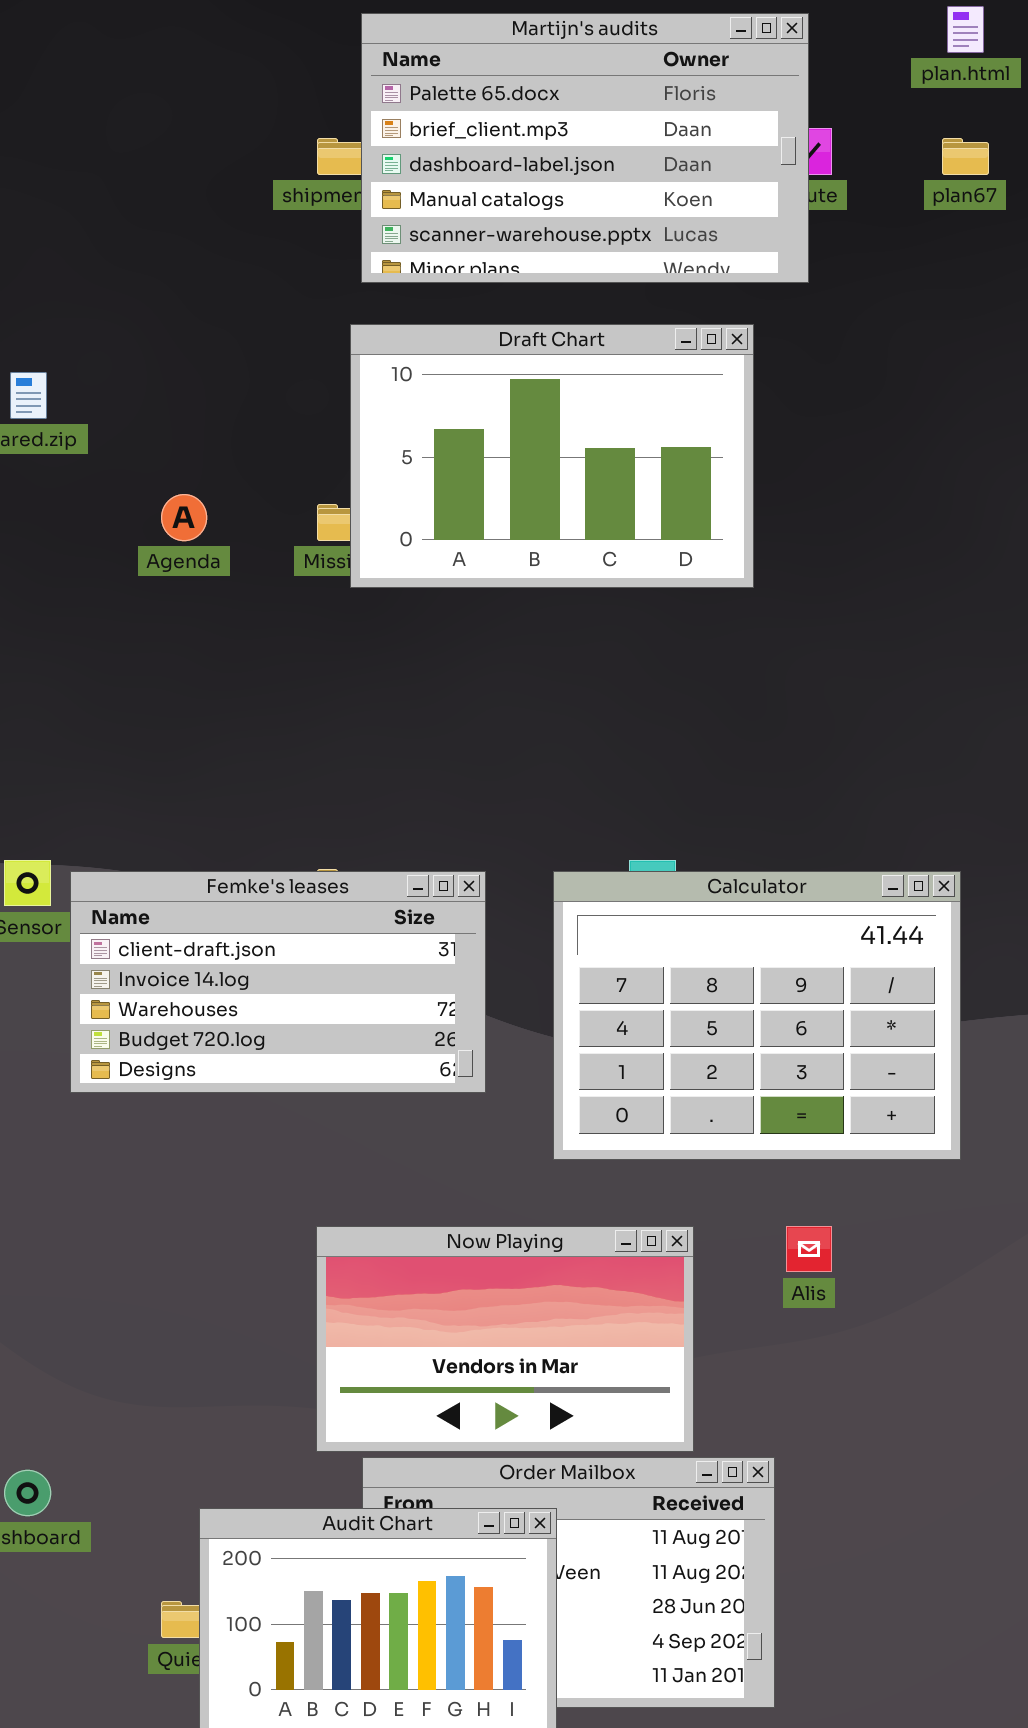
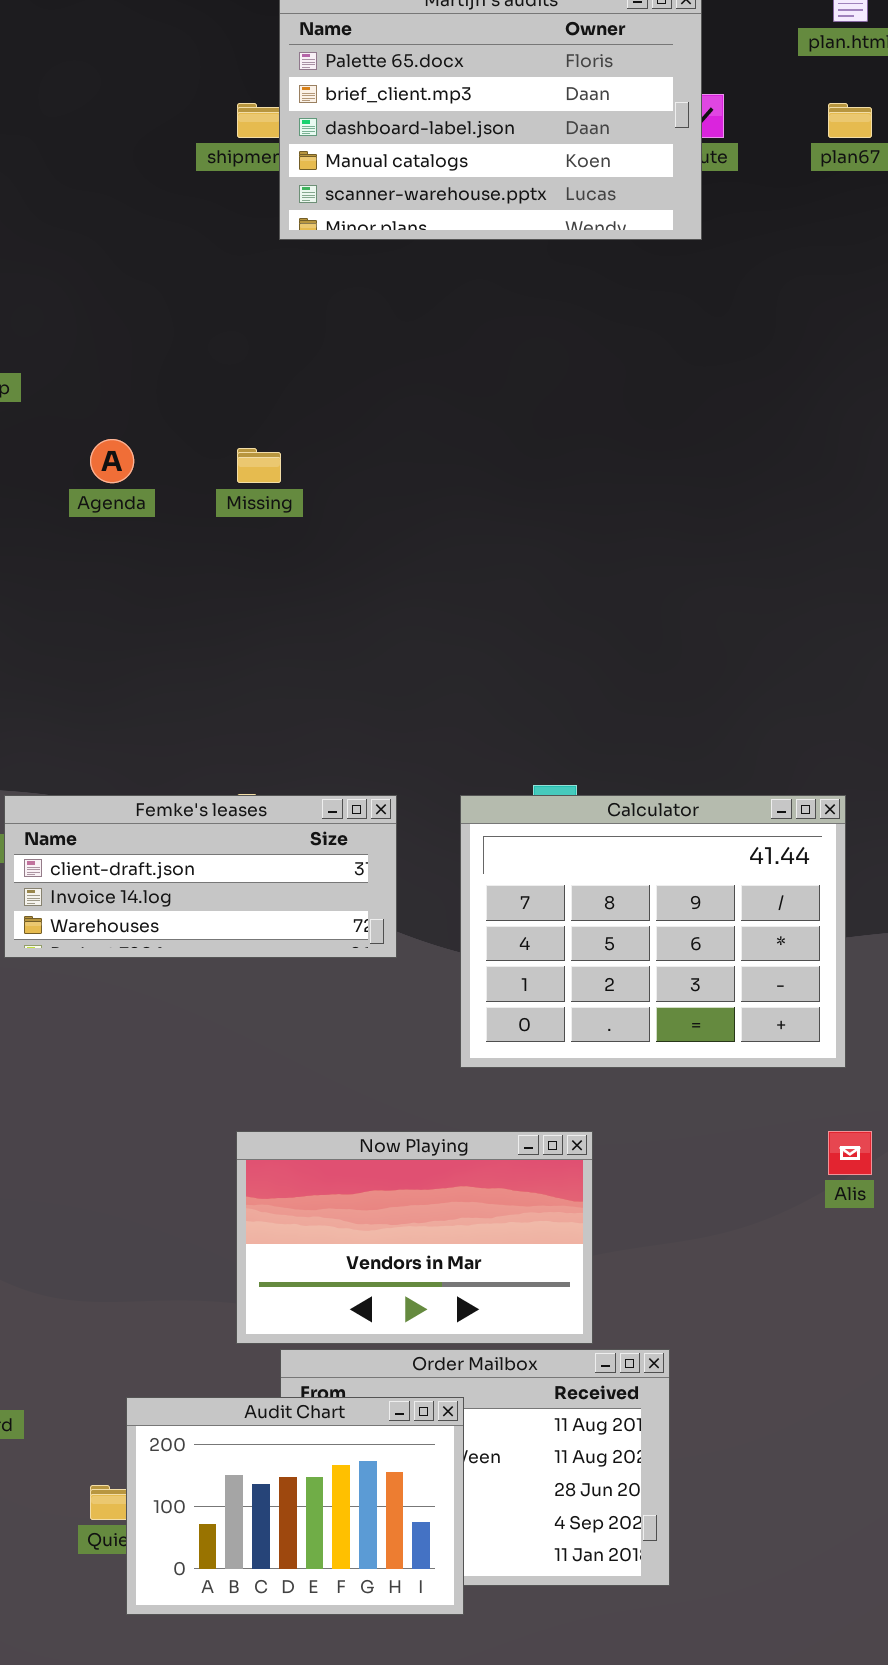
Draft Chart: [350,324,754,588] -> none, closed
Femke's leases: [70,871,486,1093] -> [4,795,397,958], resized
Alis: [786,1226,832,1272] -> [828,1131,872,1175], moved

